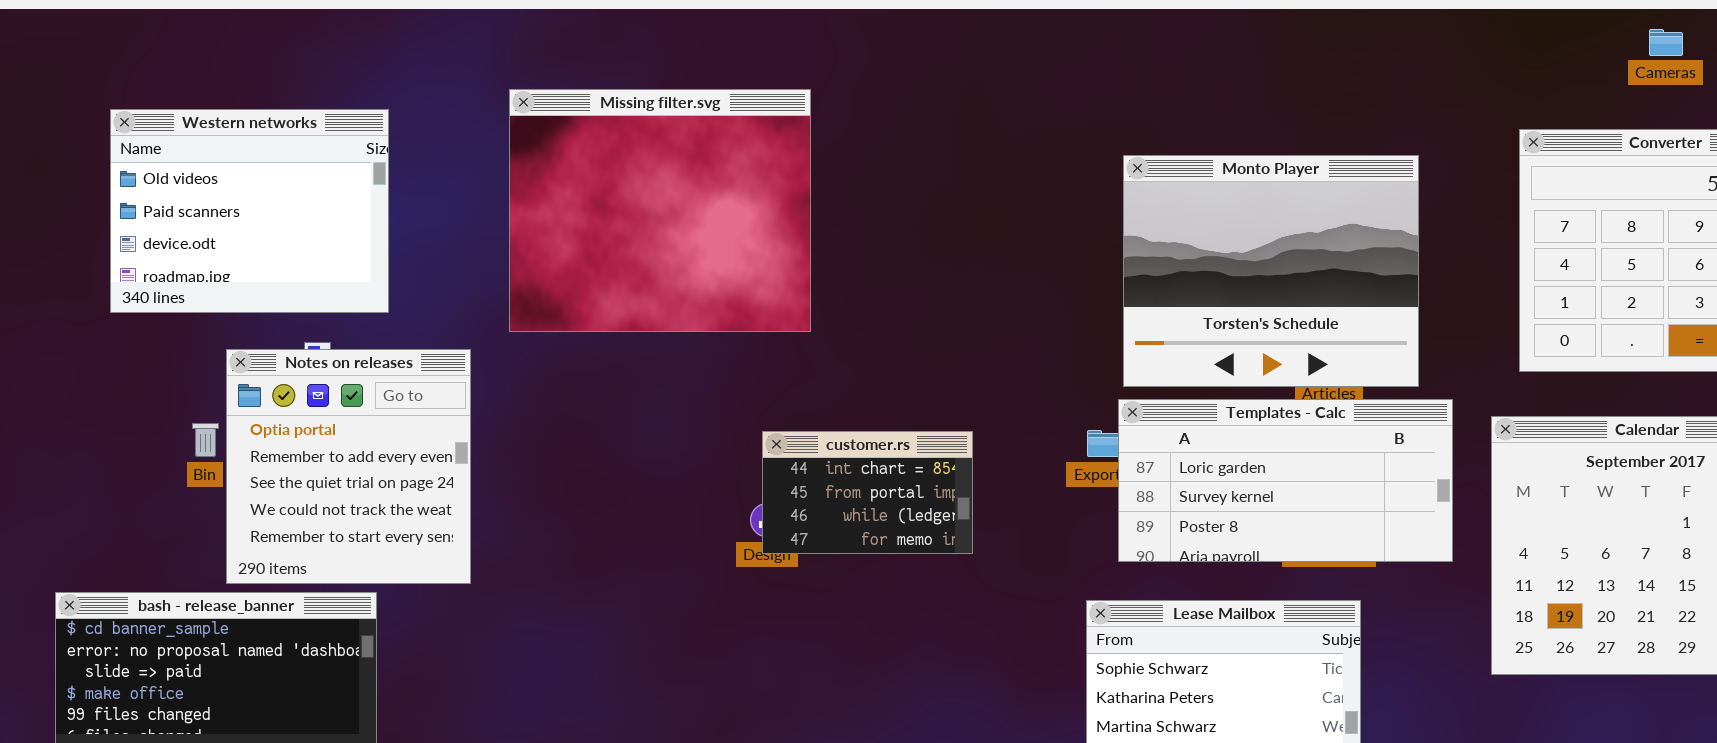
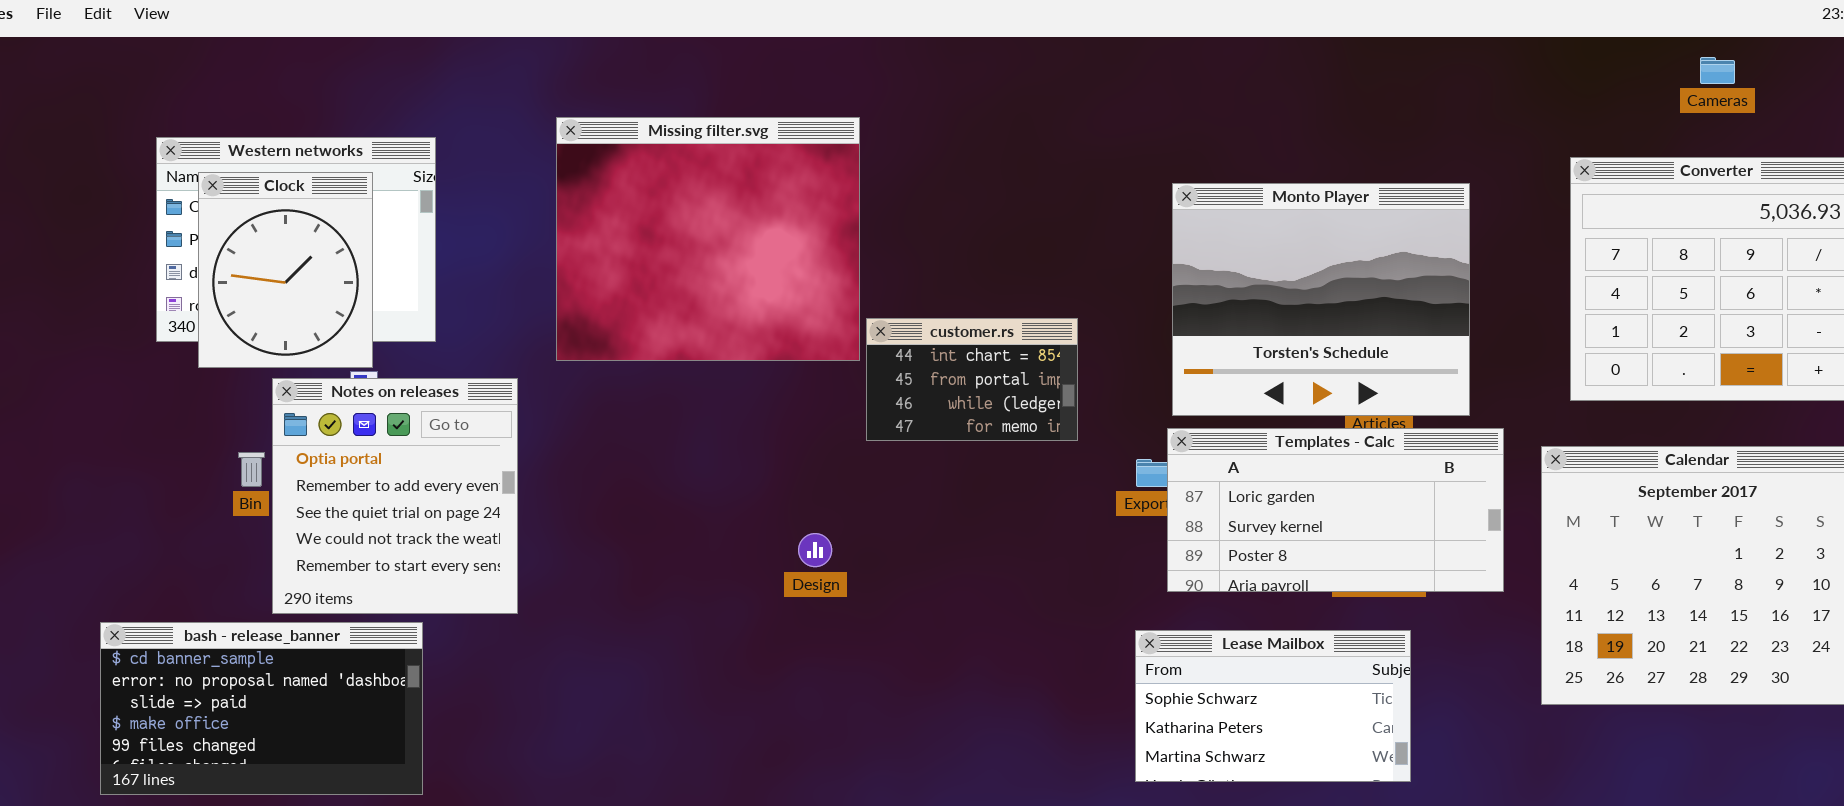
Clock: none -> [198,172,373,368], opened
customer.rs: [762,431,973,554] -> [866,318,1078,441], moved

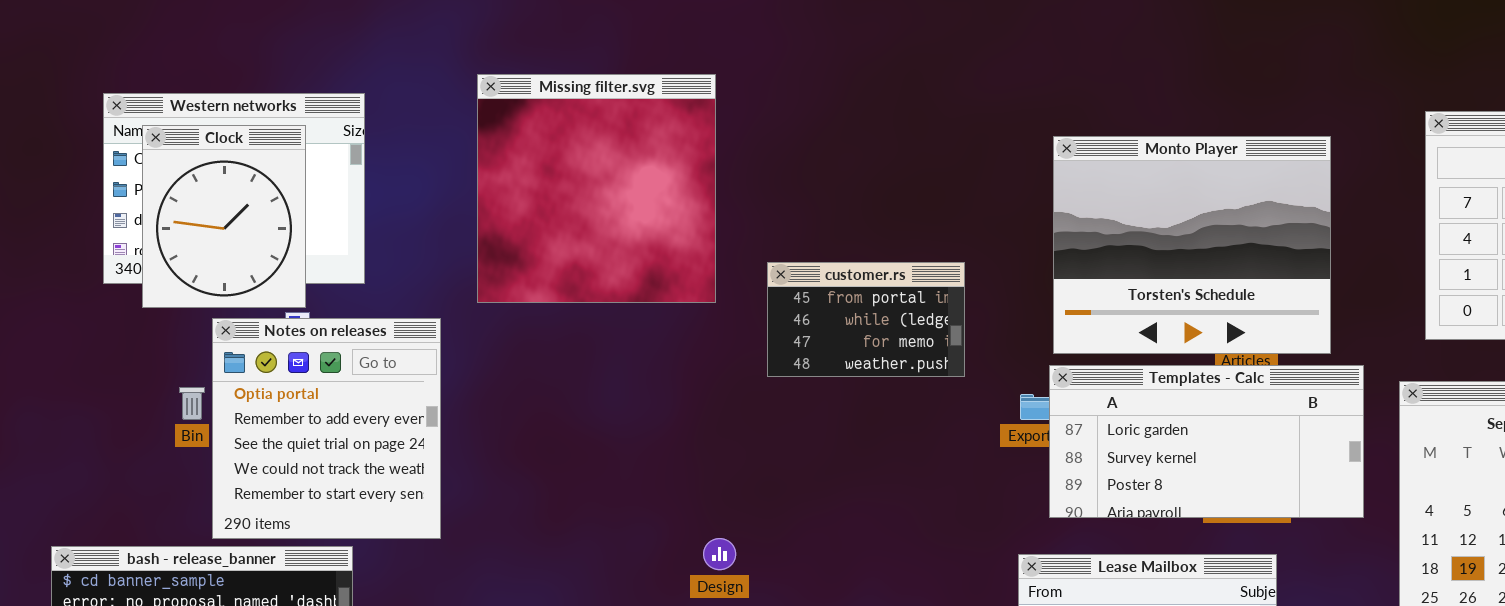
Missing filter.svg: [556,117,860,361] -> [477,74,716,303], resized
customer.rs: [866,318,1078,441] -> [767,262,965,377], scrolled down 1 row
Design: [798,533,832,567] -> [703,538,736,570], moved

